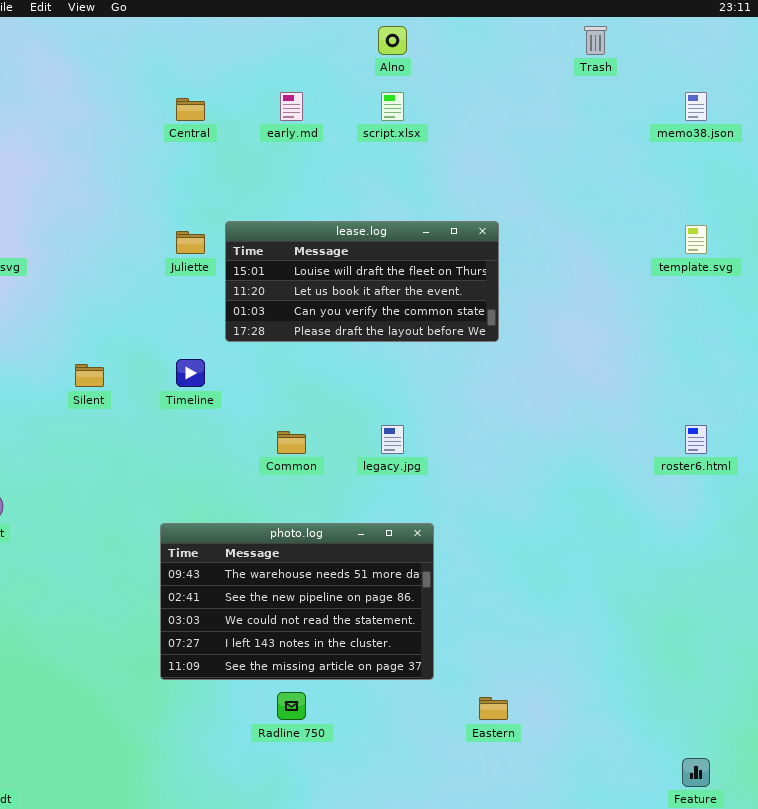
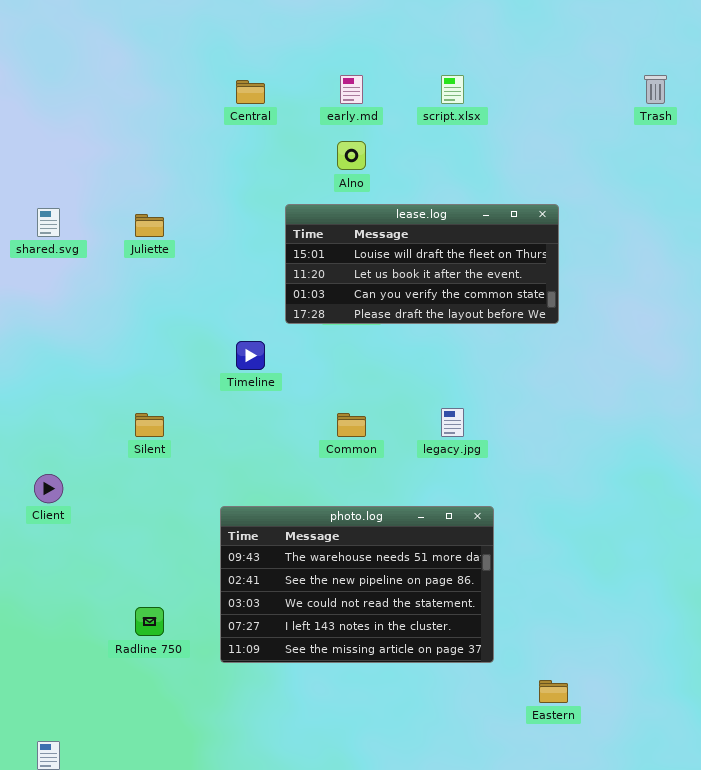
Alno: [378,26,407,55] -> [337,141,366,170], moved
Trash: [584,26,607,55] -> [644,75,667,104], moved
Juliette: [176,231,205,254] -> [135,214,164,237], moved
Silent: [75,364,104,387] -> [135,413,164,437], moved
Radline 750: [277,692,306,720] -> [135,607,164,636], moved

